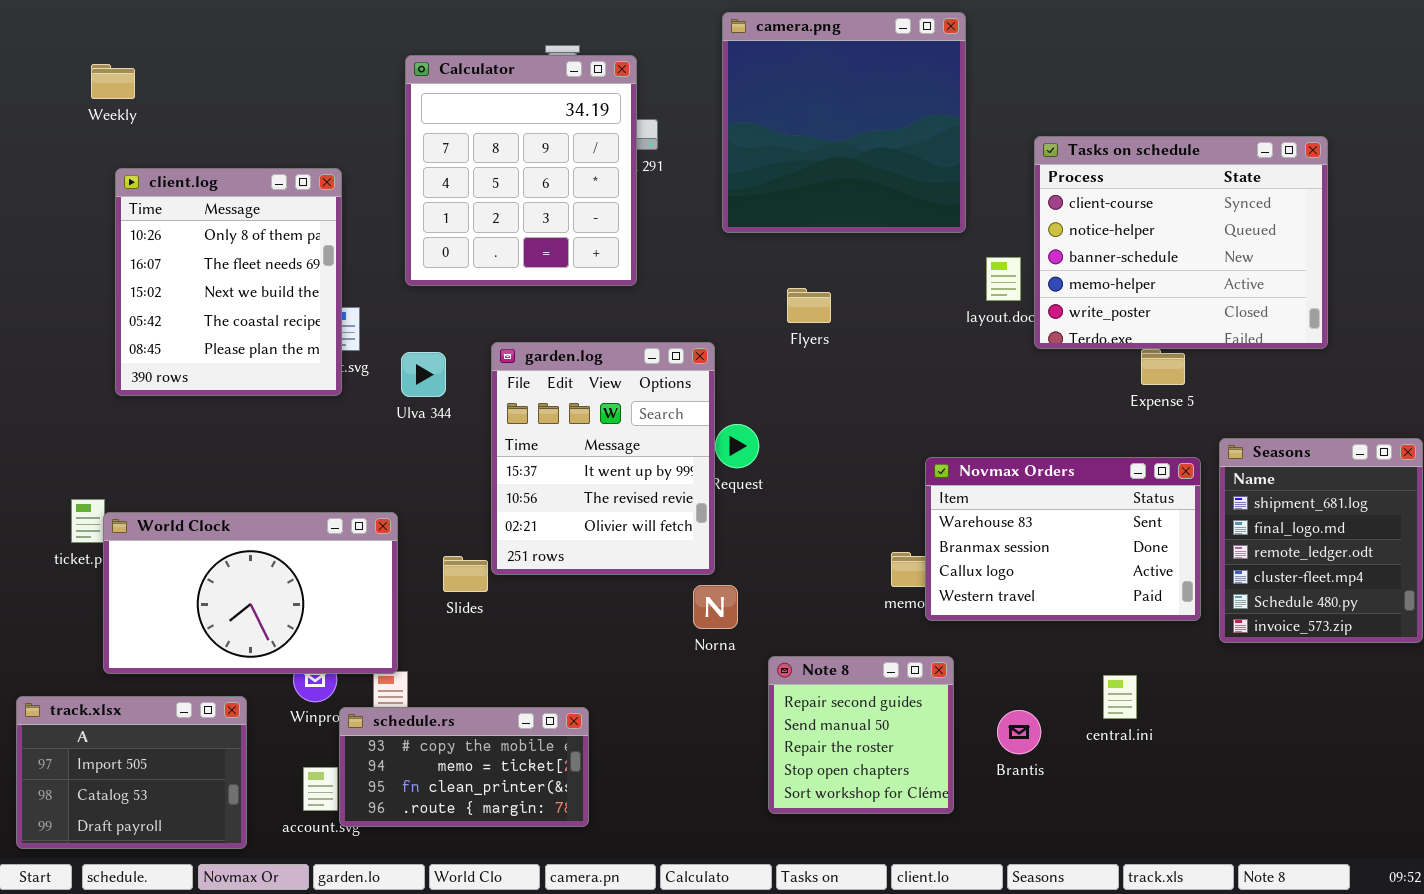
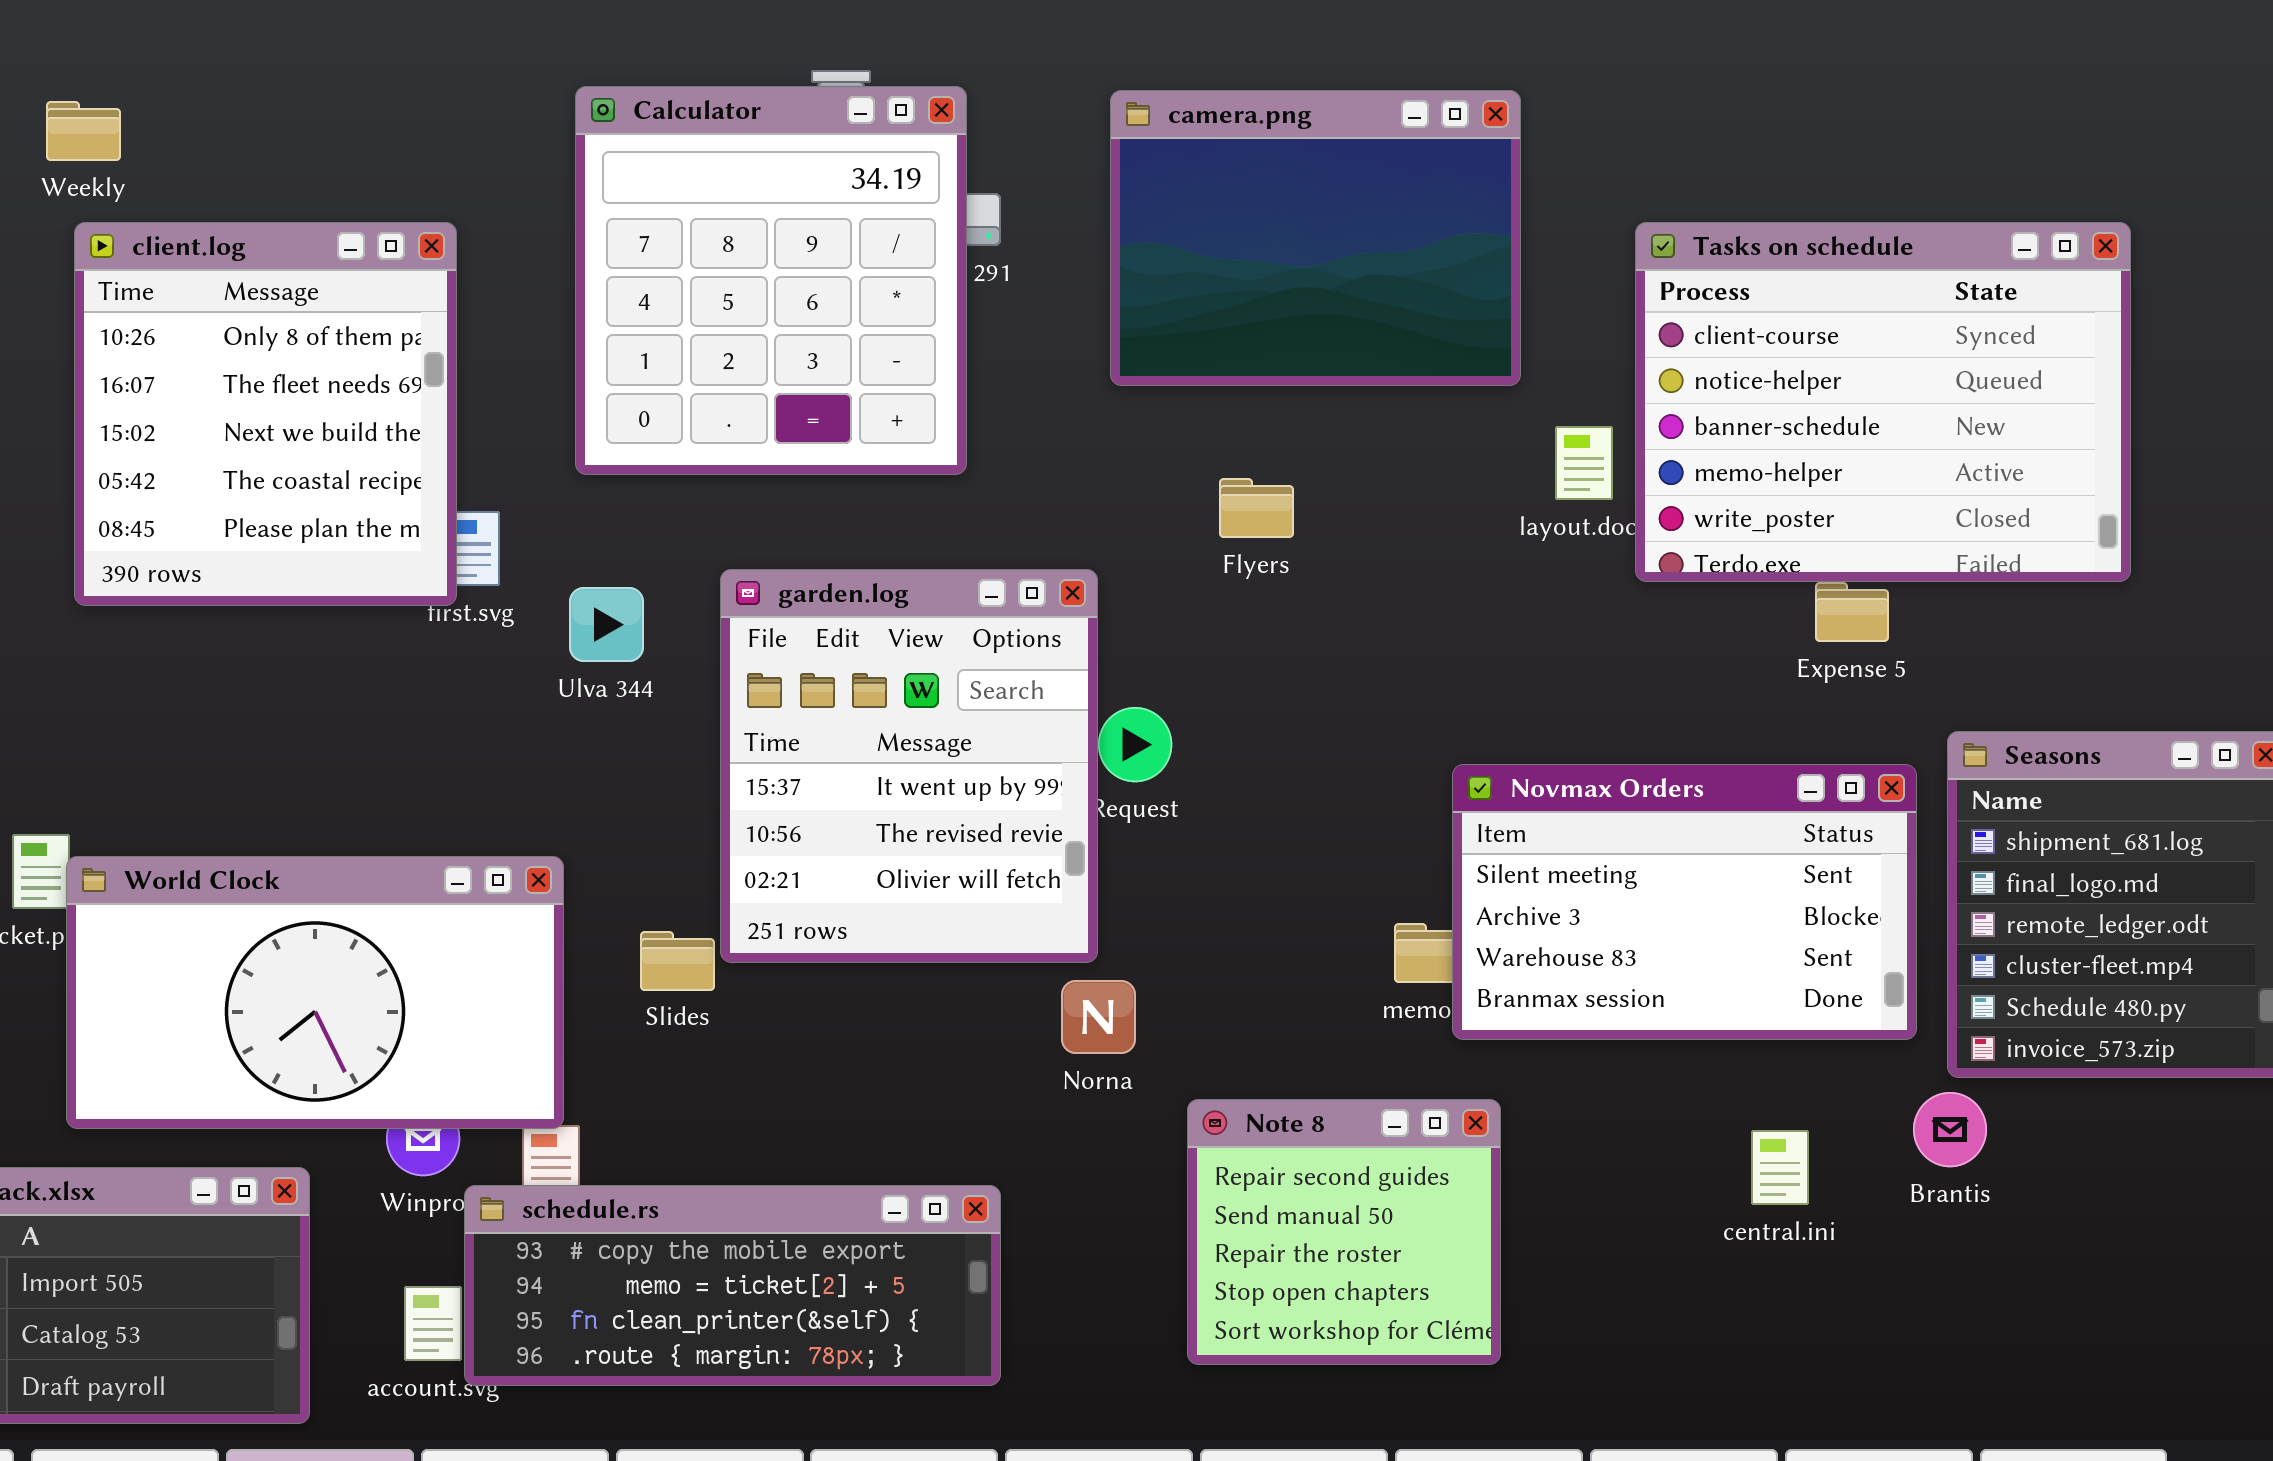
camera.png: [722,12,966,233] -> [1110,90,1521,386], resized
client.log: [115,168,342,396] -> [74,222,457,606], moved
Novmax Orders: [925,457,1201,621] -> [1452,764,1917,1040], scrolled up 2 rows
schedule.rs: [339,707,589,827] -> [464,1185,1001,1386], resized
Brantis: [997,710,1041,754] -> [1913,1092,1987,1167], moved

